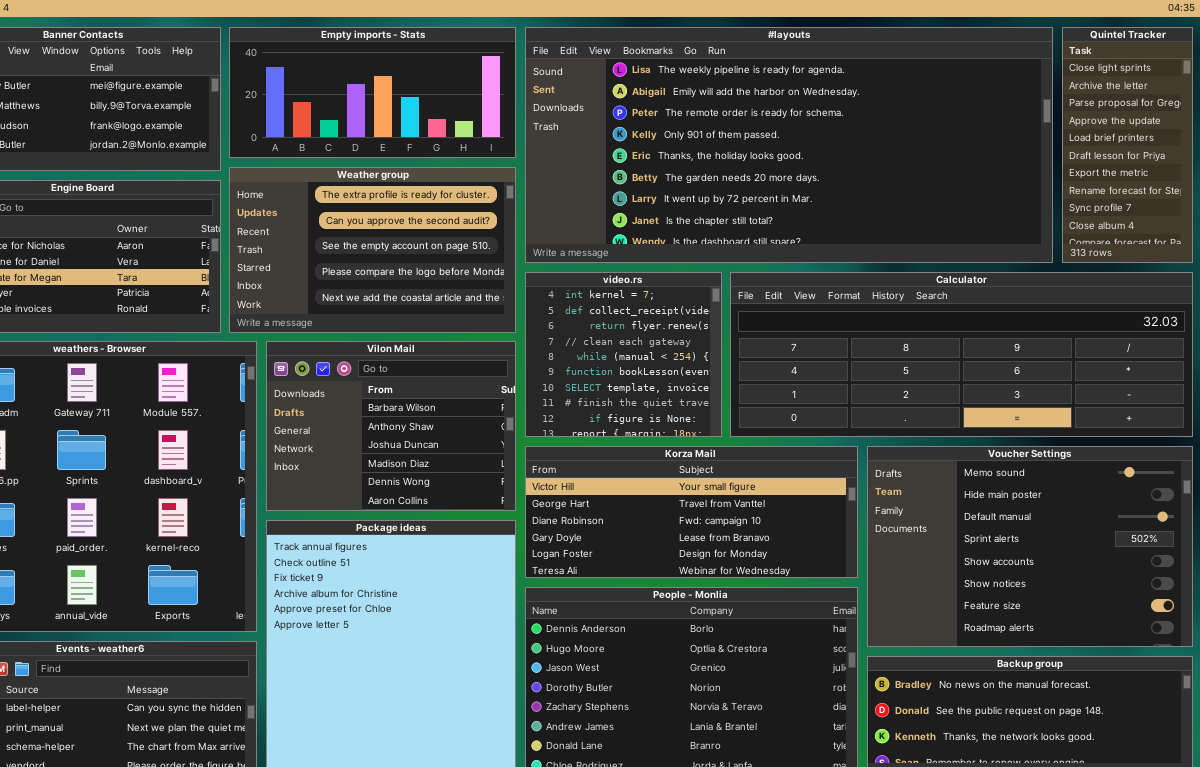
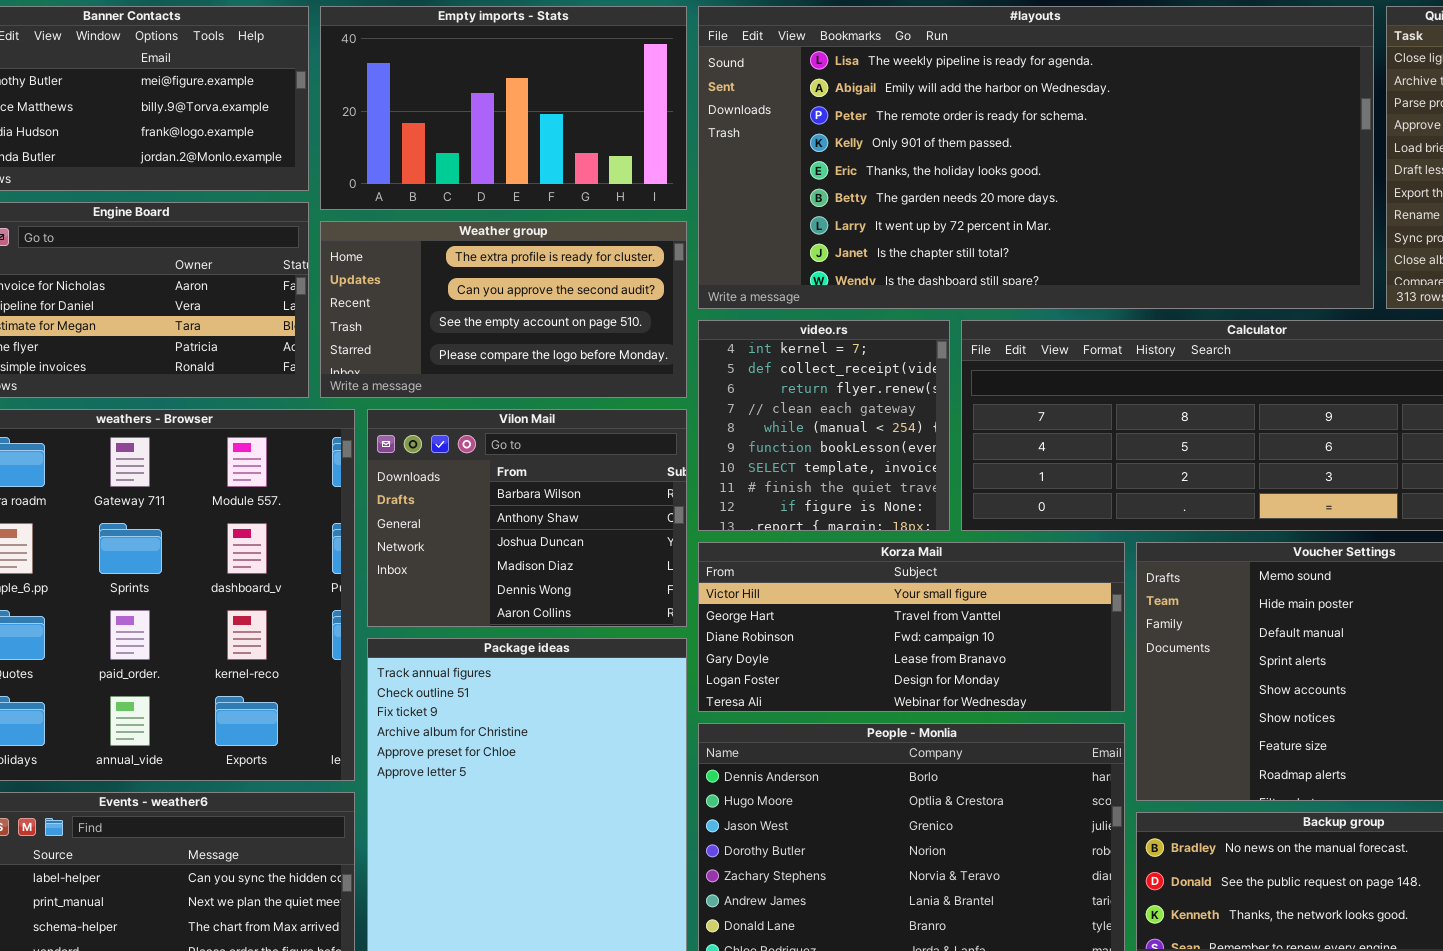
Empty imports - Stats: [229,27,516,158] -> [320,6,687,210], resized
Weather group: [229,167,516,333] -> [320,221,687,398], resized

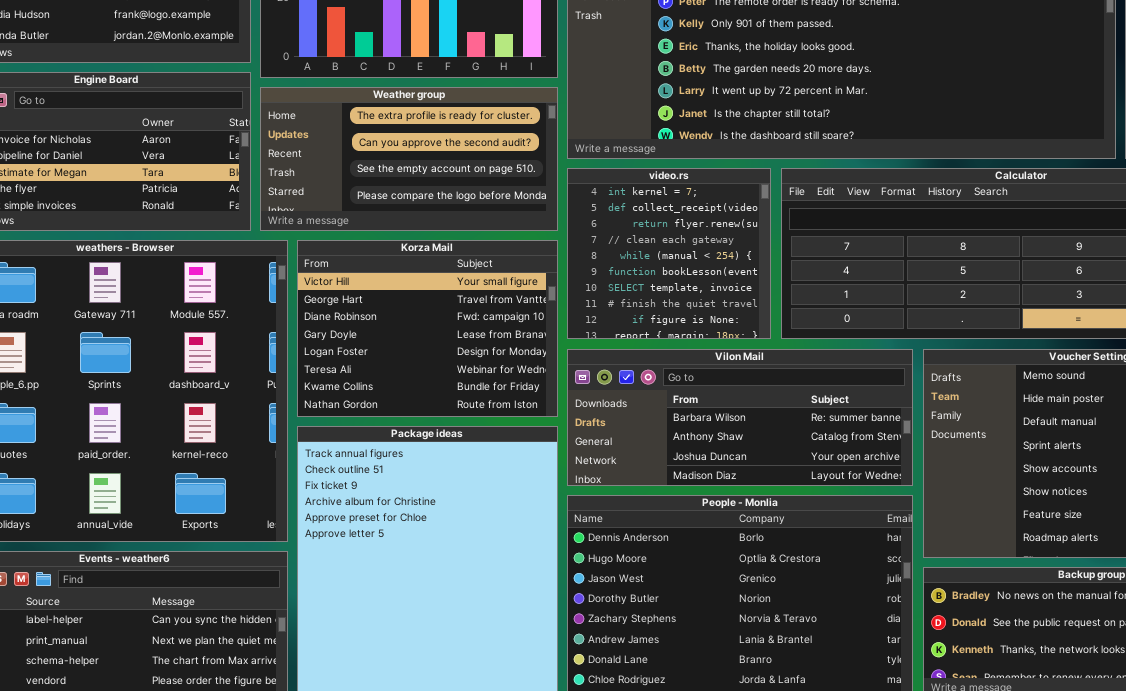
Vilon Mail: [367,409,687,627] -> [567,349,913,486], moved, resized
Korza Mail: [698,542,1125,712] -> [297,240,558,417], moved, resized

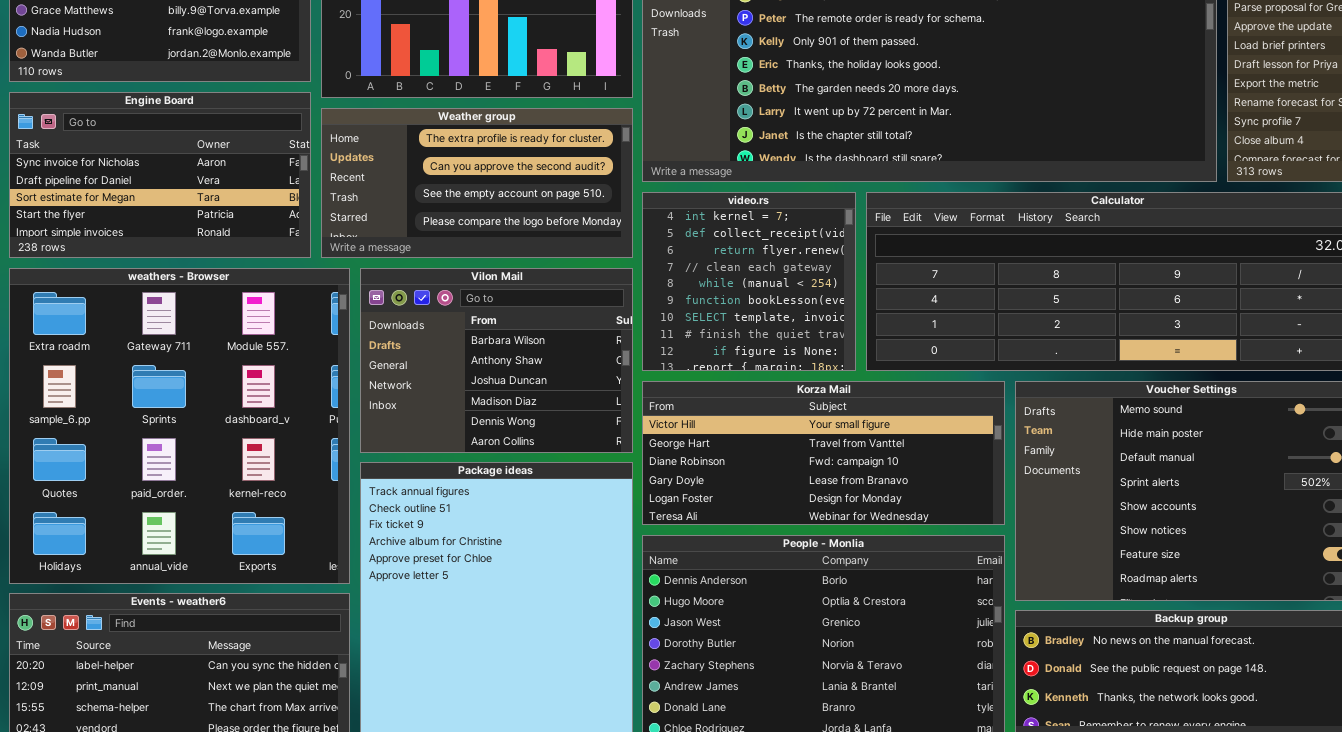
Korza Mail: [297,240,558,417] -> [642,381,1005,525], moved, resized
Vilon Mail: [567,349,913,486] -> [360,268,633,453], moved, resized

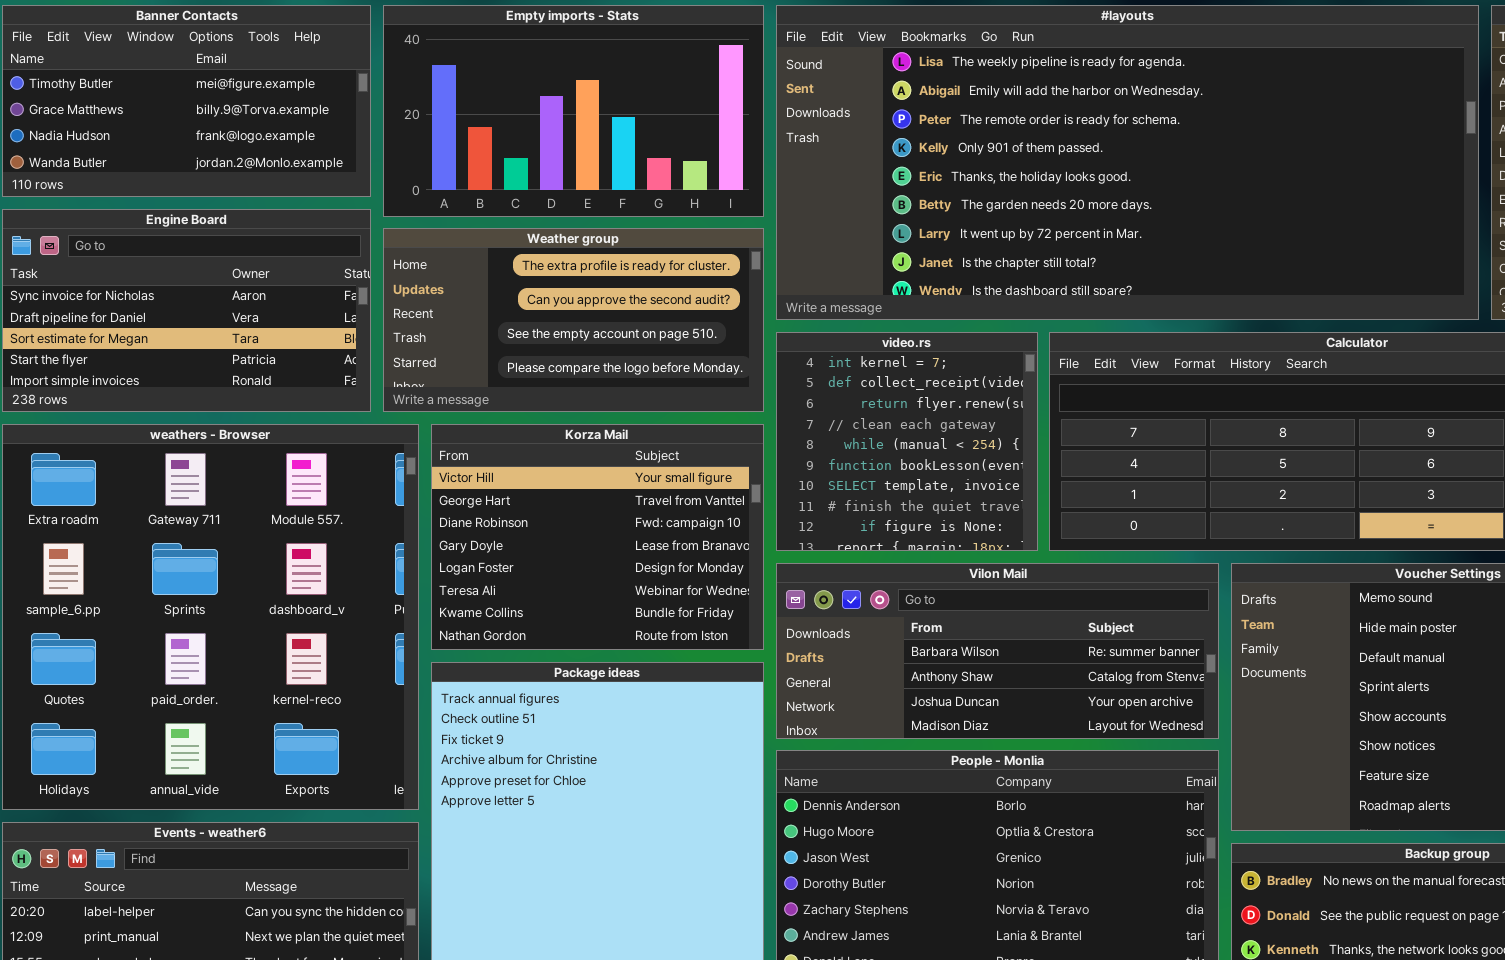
Vilon Mail: [360,268,633,453] -> [776,563,1219,739], moved, resized
Korza Mail: [642,381,1005,525] -> [431,424,764,650], moved, resized

